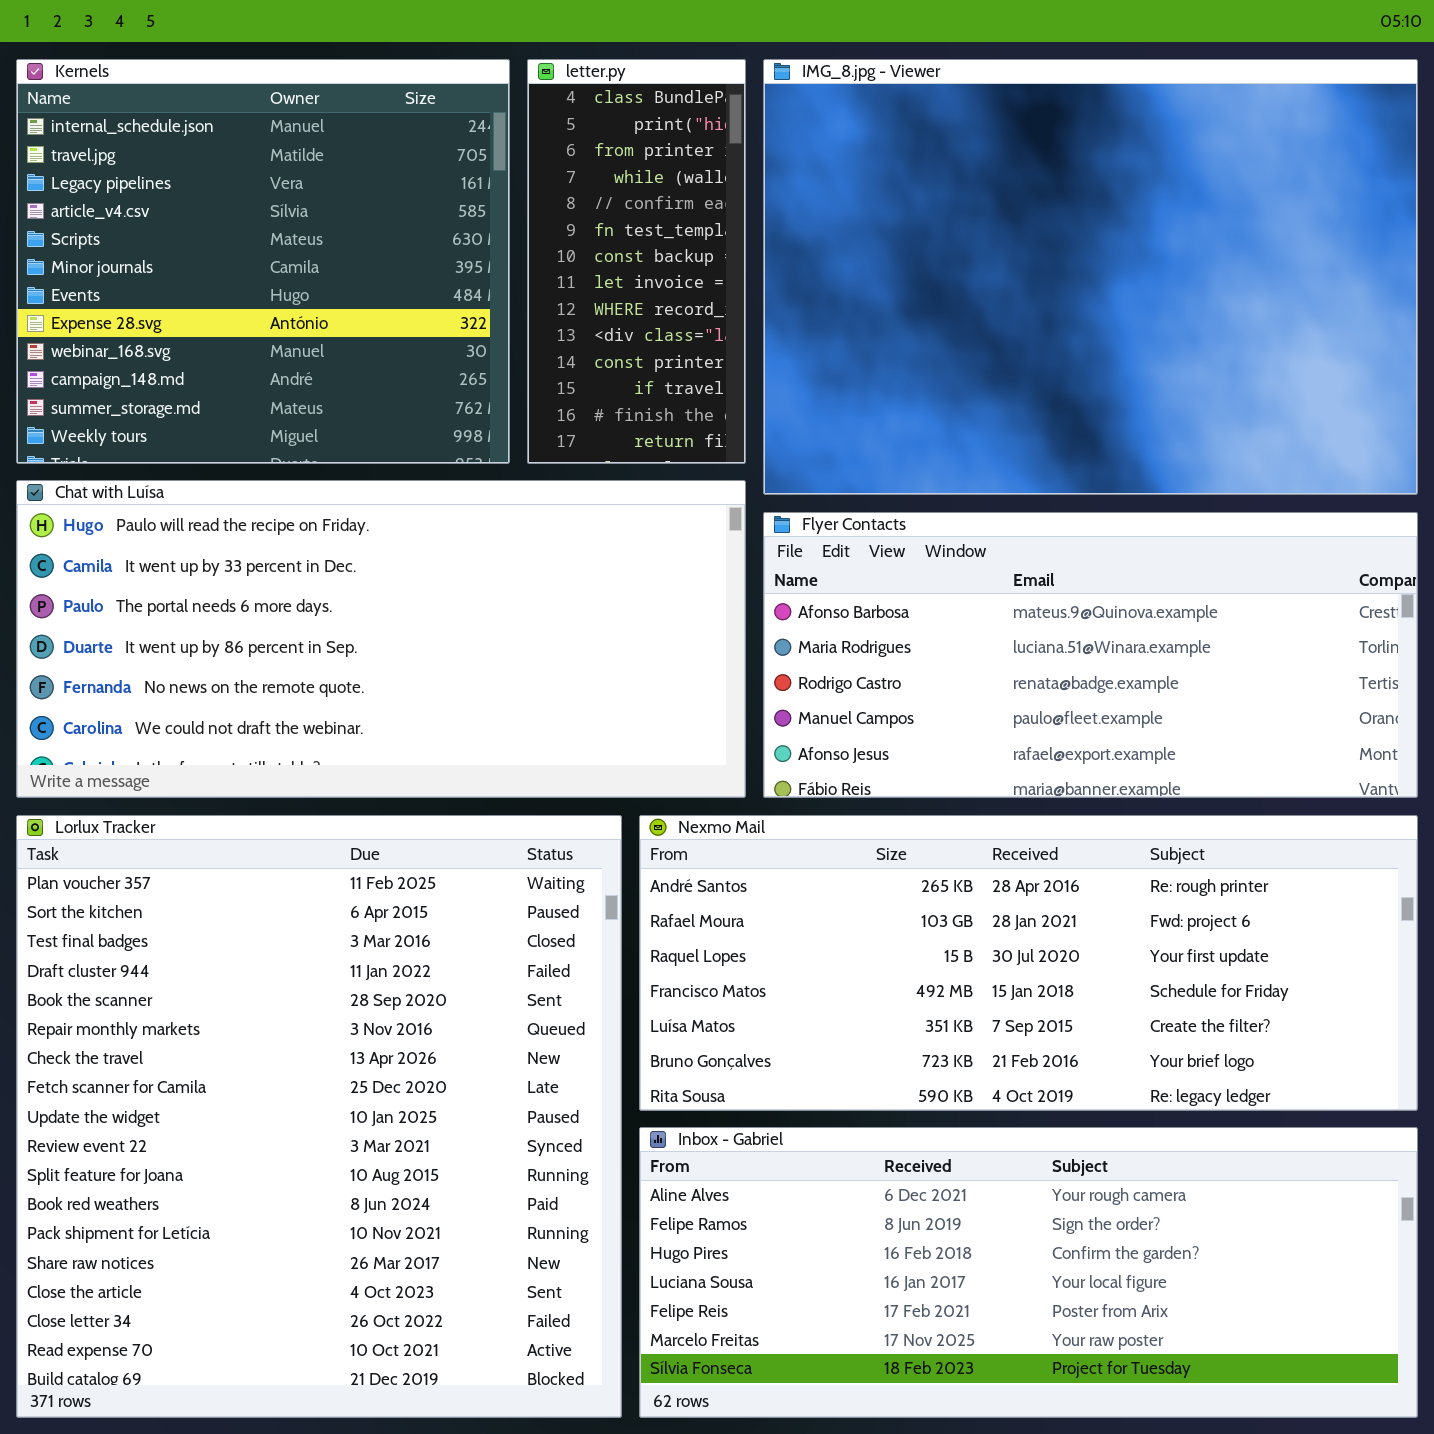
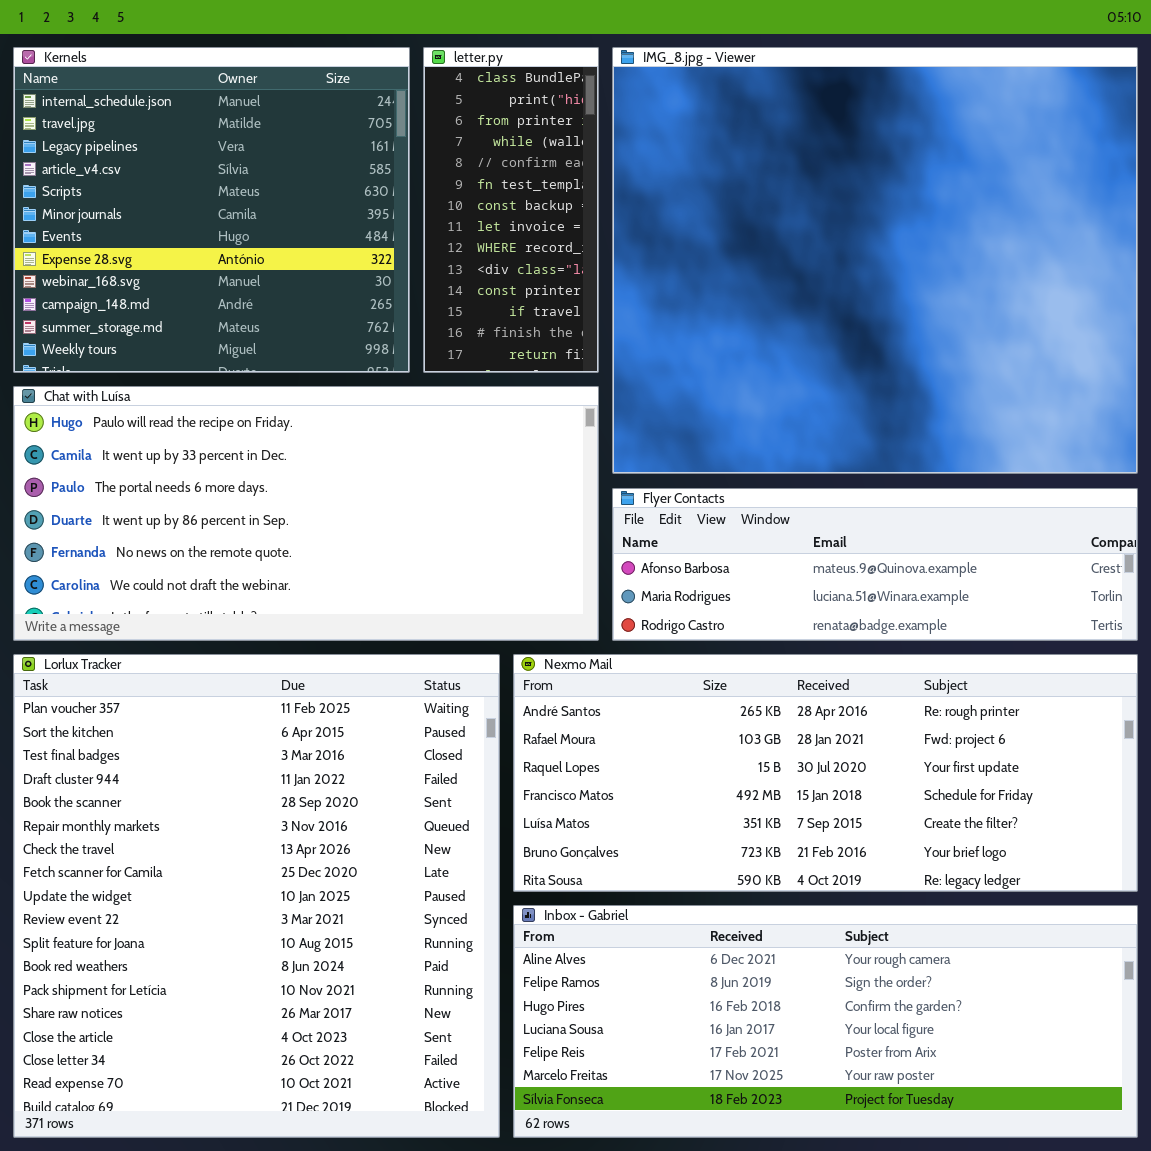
IMG_8.jpg - Viewer: [763,59,1418,495] -> [612,47,1138,474], resized
Flyer Contacts: [763,512,1418,798] -> [612,488,1138,641], resized

